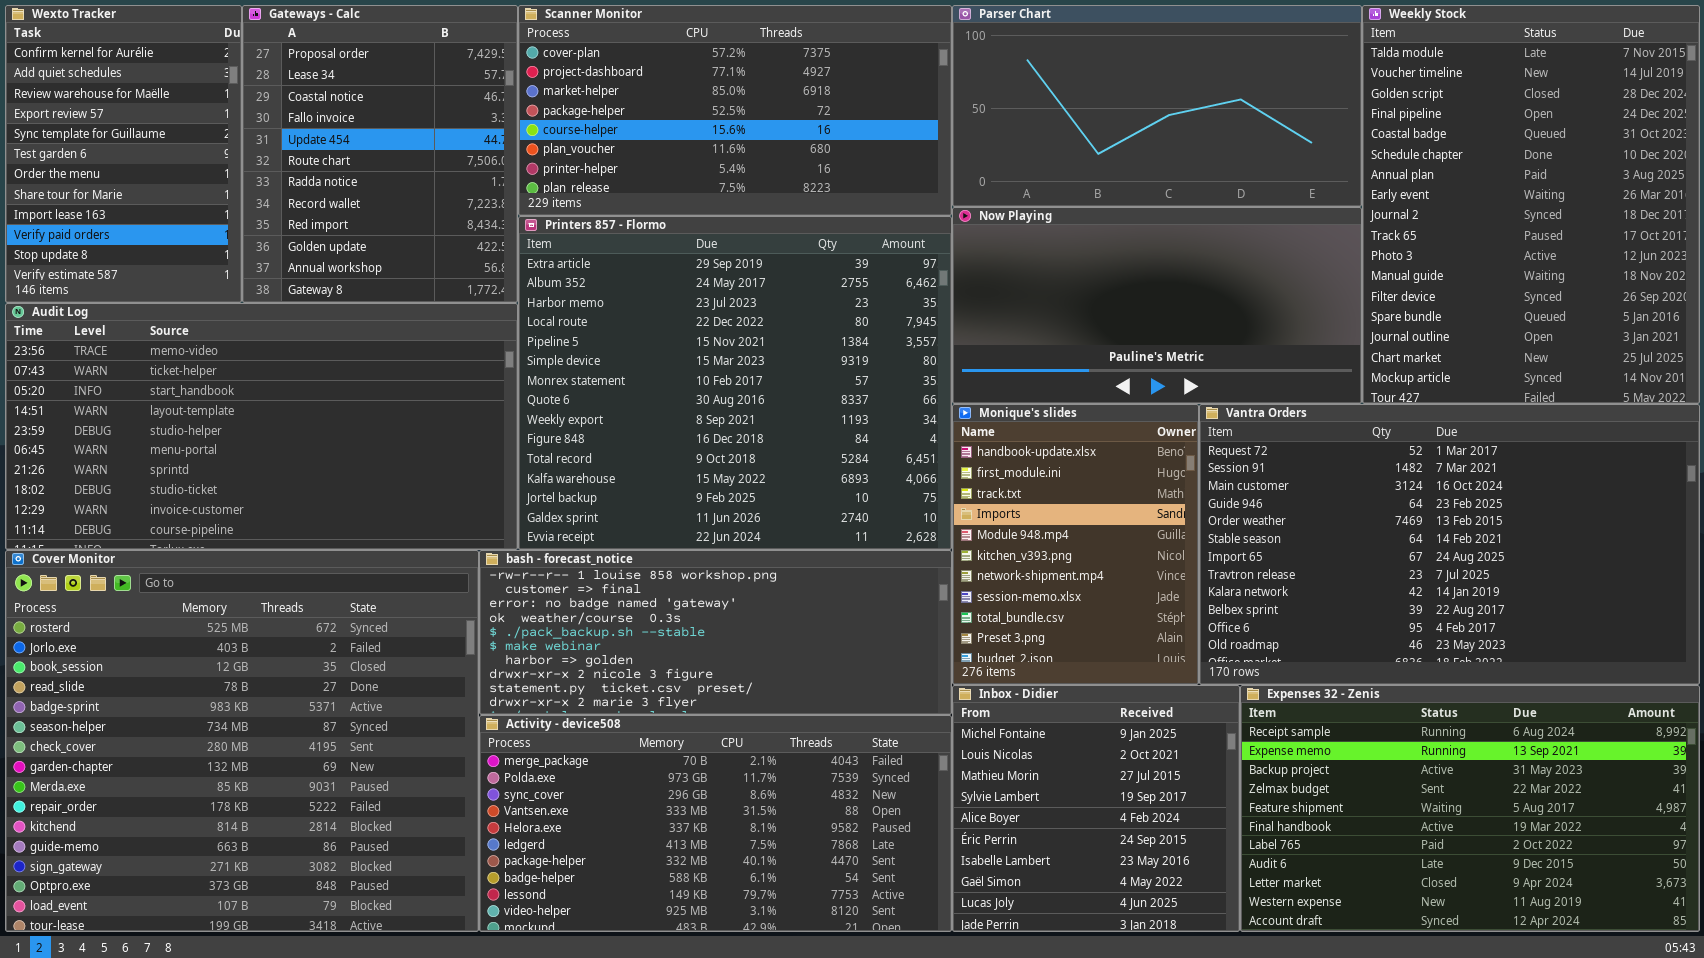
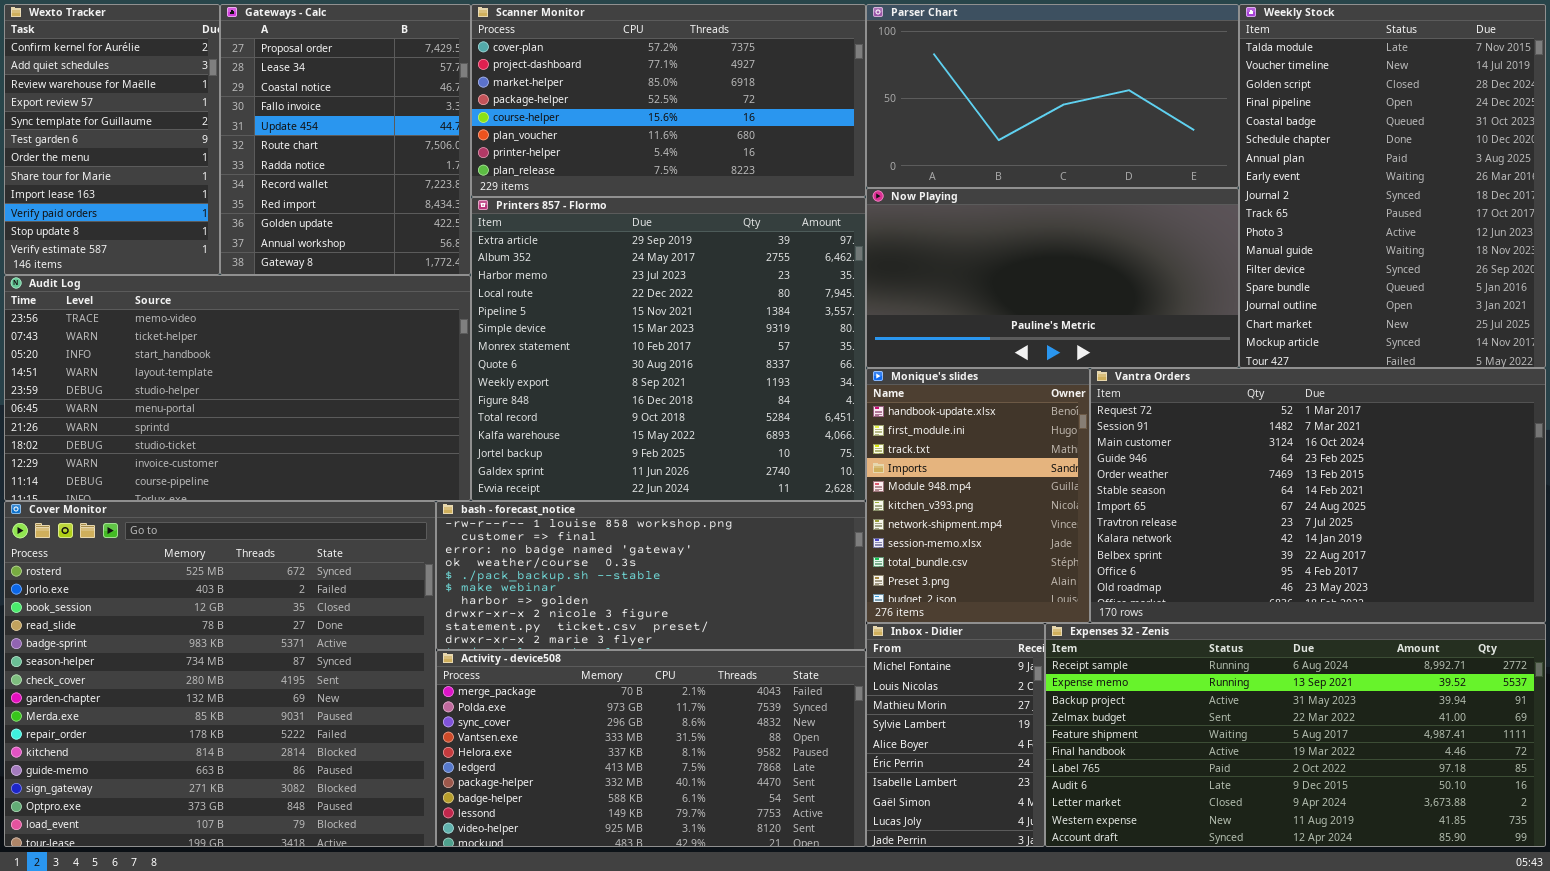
Inbox - Didier: [952,685,1240,932] -> [866,623,1045,847], resized
Expenses 32 - Zenis: [1240,685,1700,932] -> [1045,623,1546,847], resized

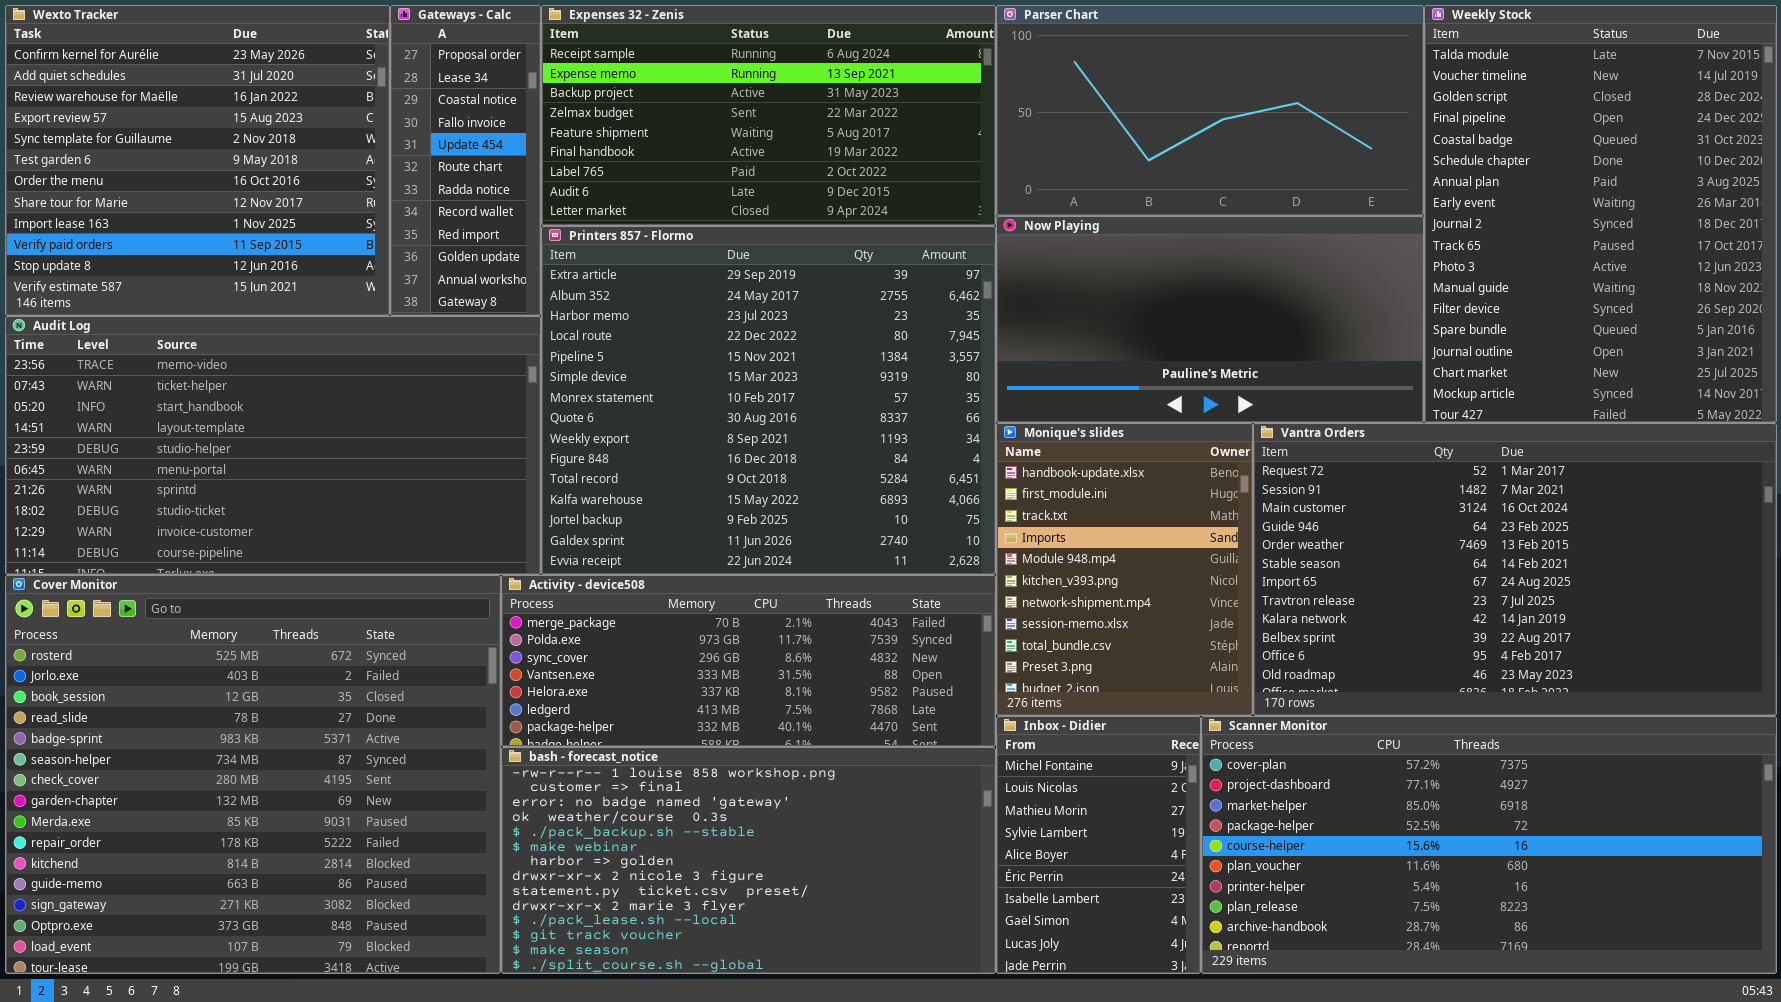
Wexto Tracker: [4,4,220,275] -> [5,5,390,316], resized
Gateways - Calc: [220,4,471,275] -> [390,5,541,316], resized
Scanner Monitor: [471,4,866,197] -> [1201,716,1777,974], moved, resized
bash - forecast_notice: [436,501,866,650] -> [501,747,996,974], moved, resized
Expenses 32 - Zenis: [1045,623,1546,847] -> [541,5,996,226], moved, resized
Activity - device508: [436,650,866,847] -> [501,575,996,747], moved, resized

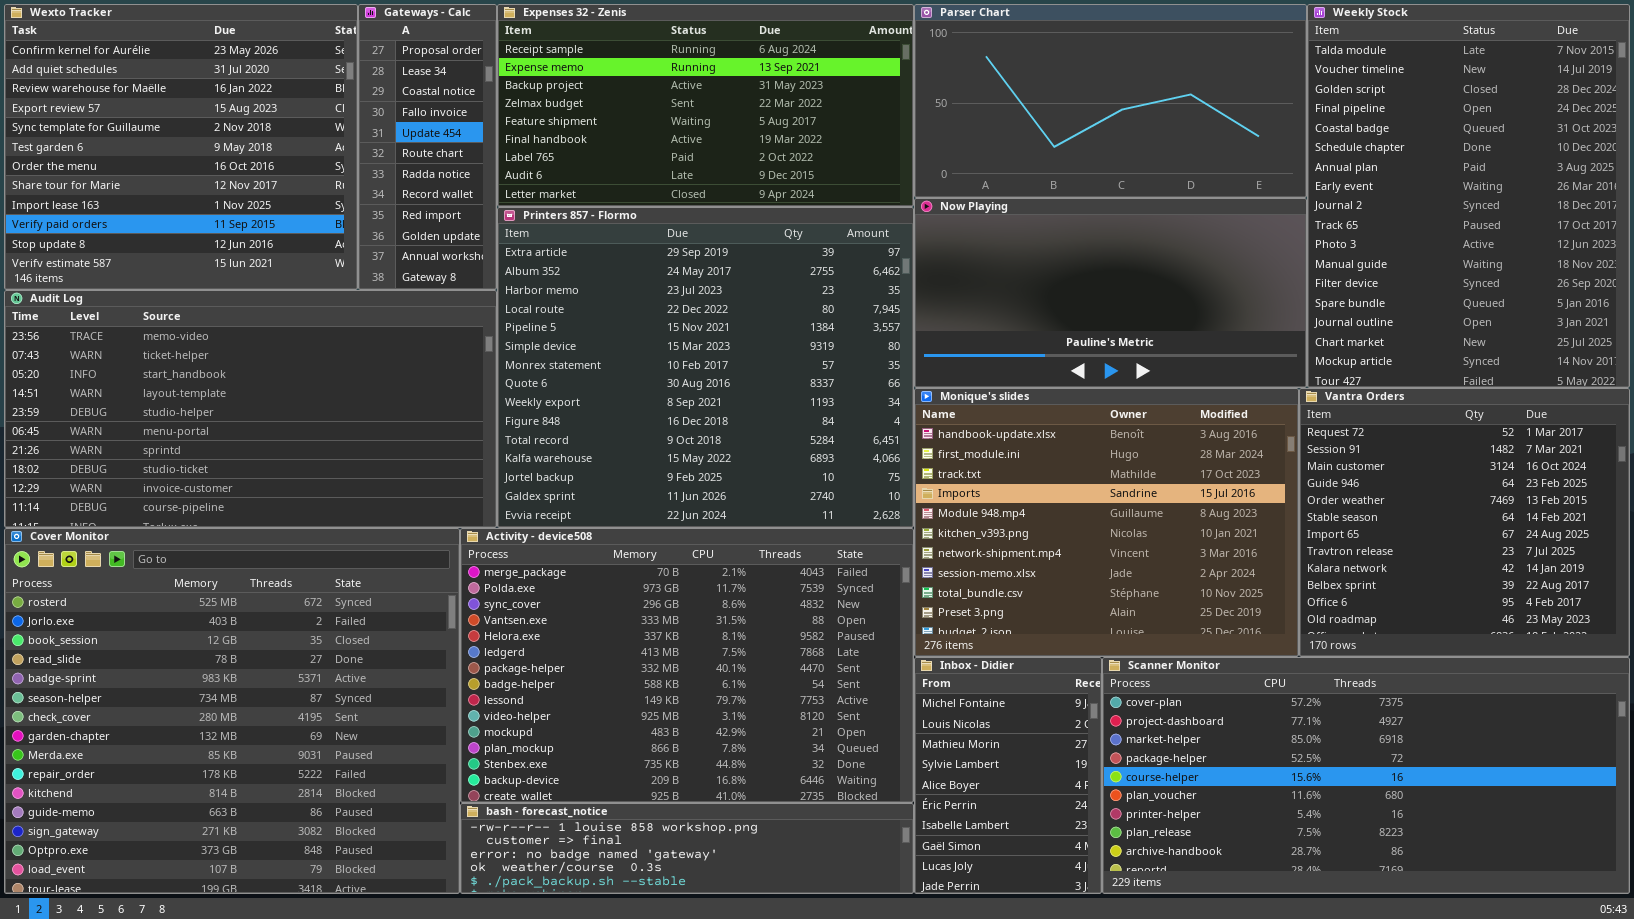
Monique's slides: [996,423,1253,716] -> [914,388,1299,657], resized
Vantra Orders: [1253,423,1777,716] -> [1299,388,1630,657], resized
Activity - device508: [501,575,996,747] -> [460,528,914,803], resized
bash - forecast_notice: [501,747,996,974] -> [460,803,914,894], resized

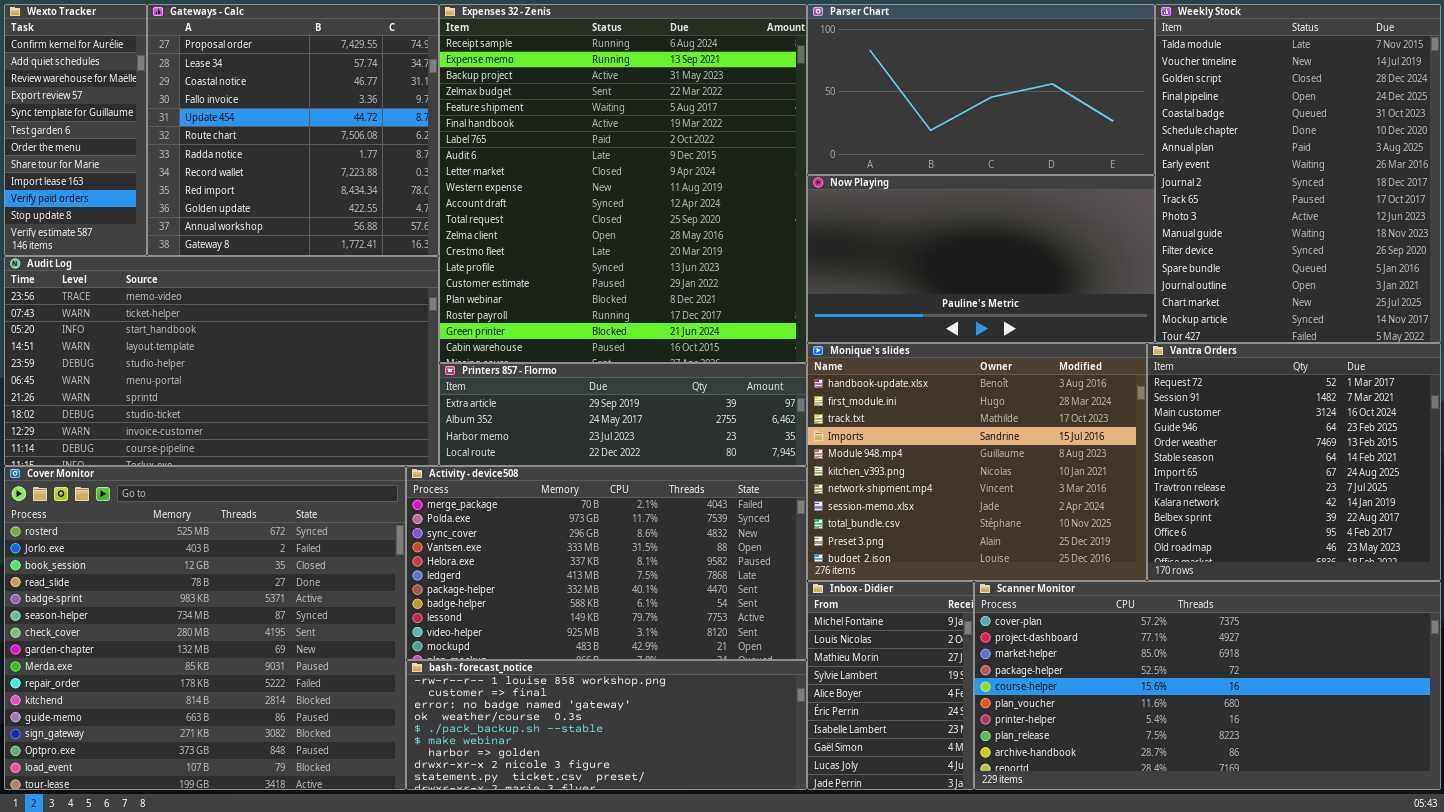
Wexto Tracker: [4,4,358,290] -> [4,4,147,256], resized
Gateways - Calc: [358,4,497,290] -> [147,4,439,256], resized
Expenses 32 - Zenis: [497,4,914,207] -> [439,4,807,363], resized
Printers 857 - Flormo: [497,207,914,528] -> [439,363,807,466], resized
Activity - device508: [460,528,914,803] -> [406,466,807,660], resized
bash - forecast_notice: [460,803,914,894] -> [406,660,807,790], resized

